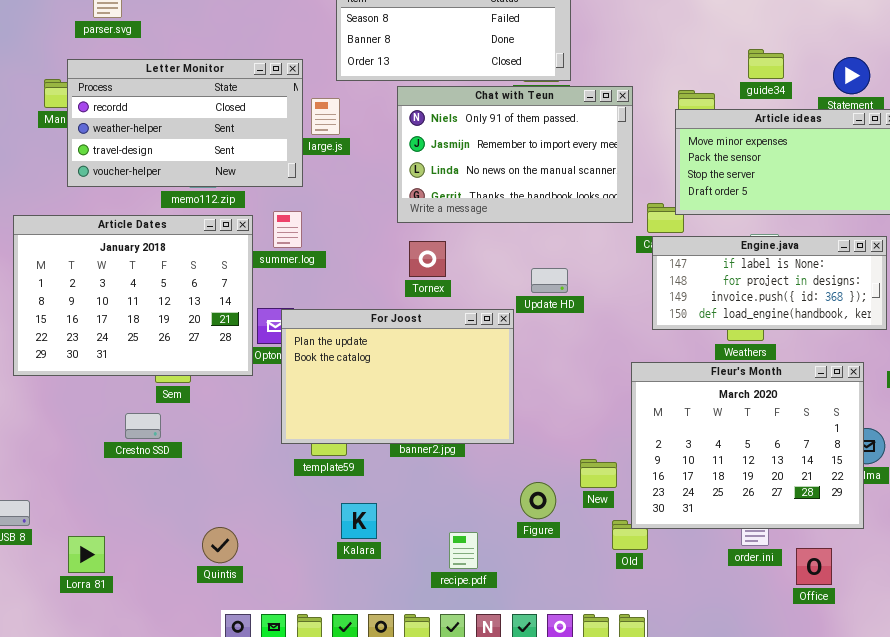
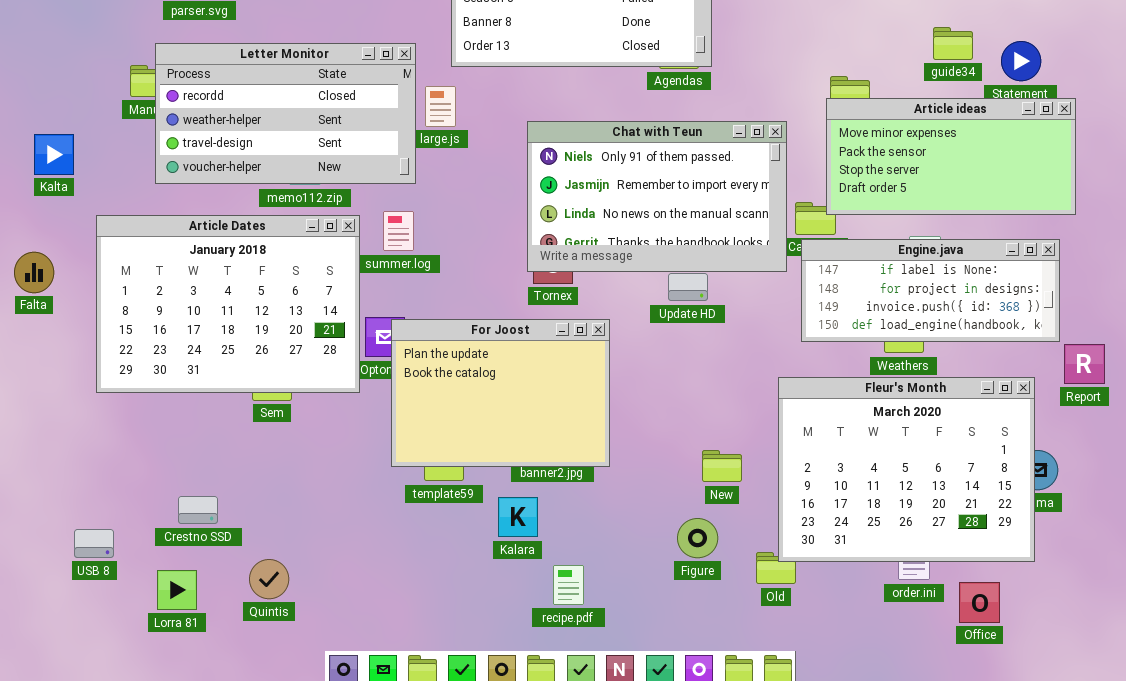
guide34: [748,49,784,79] -> [933,27,973,60], moved
Chat with Teun: [397,86,633,223] -> [527,121,787,272], moved
For Joost: [281,309,514,444] -> [391,319,610,467], resized
Crestno SSD: [125,413,161,439] -> [178,496,218,524], moved
New: [580,459,617,488] -> [702,450,742,482], moved
Figure: [520,482,556,519] -> [677,518,718,558], moved
Kalara: [341,503,377,539] -> [498,497,538,537], moved
Quintis: [202,527,238,563] -> [249,559,289,599], moved
recipe.pdf: [449,532,478,569] -> [553,565,584,605], moved

